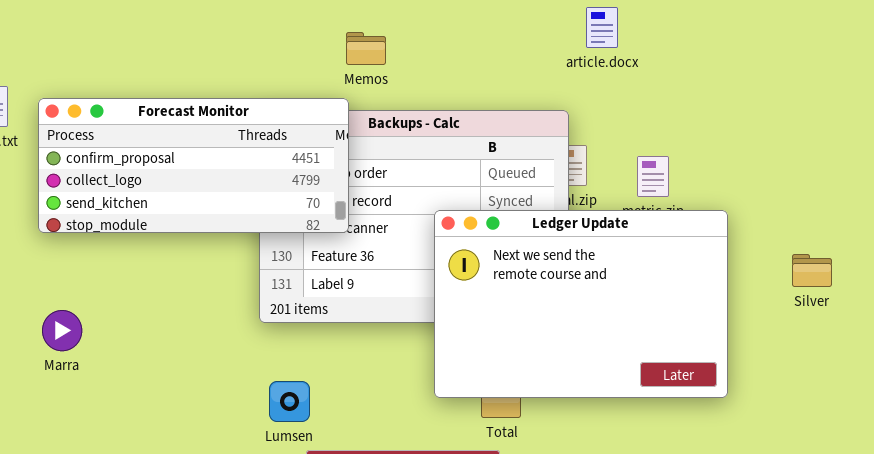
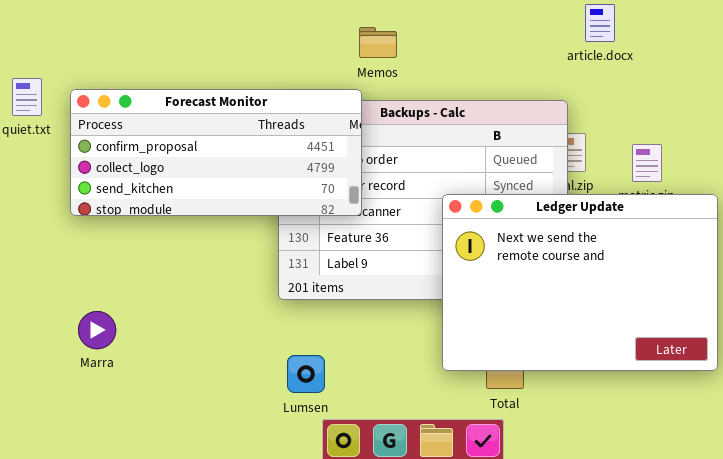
Marra: [42,310,82,351] -> [78,311,116,349], moved

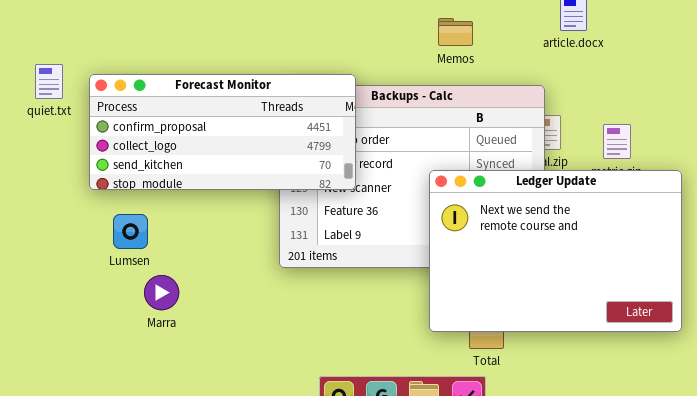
Memos: [359,27,397,58] -> [438,18,473,46], moved
Marra: [78,311,116,349] -> [144,275,179,310], moved
Lumsen: [287,355,325,393] -> [113,214,148,249], moved

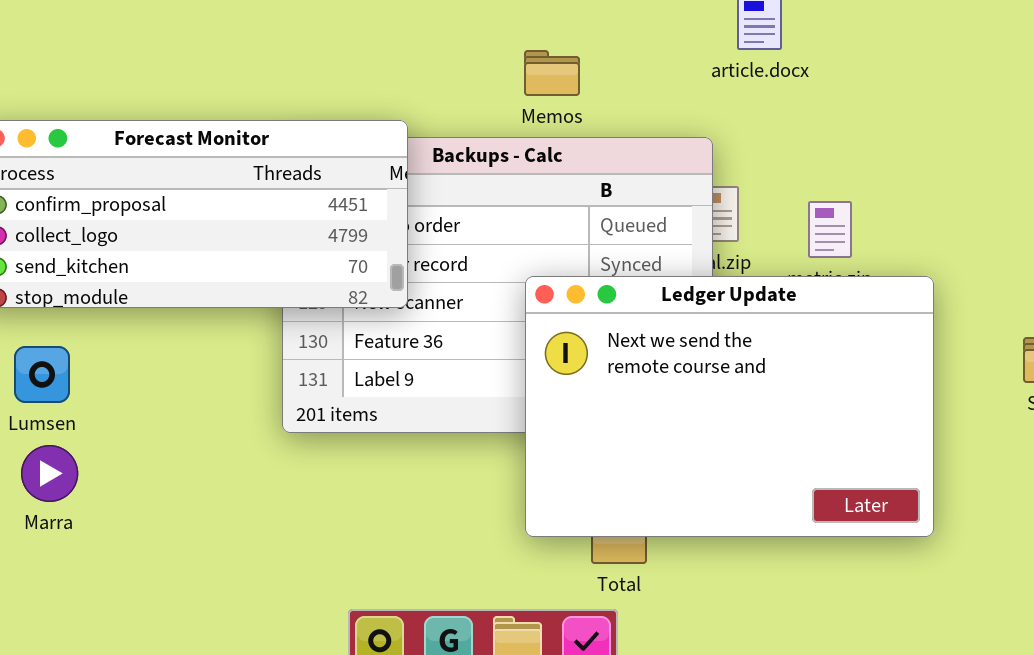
Memos: [438,18,473,46] -> [524,50,580,96], moved
Marra: [144,275,179,310] -> [21,445,78,502], moved

